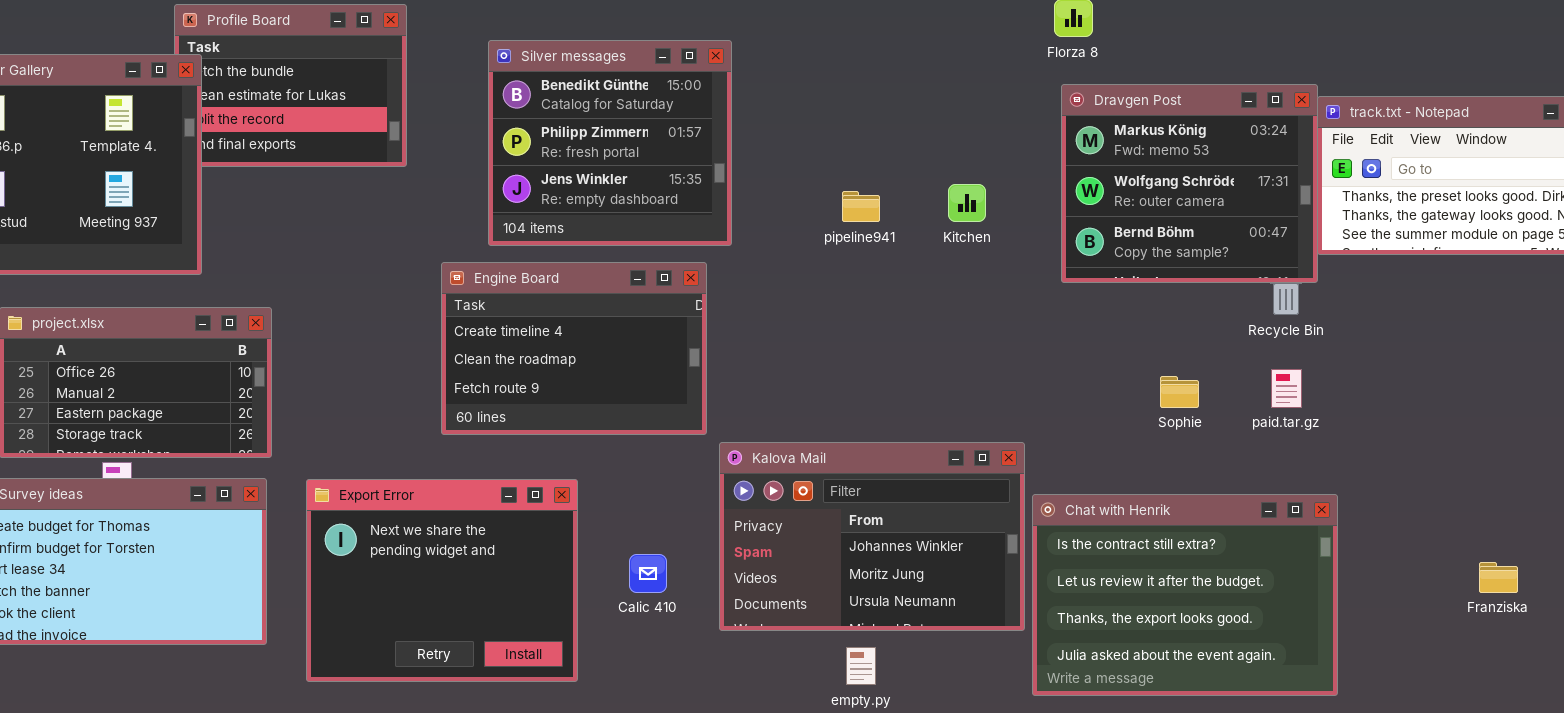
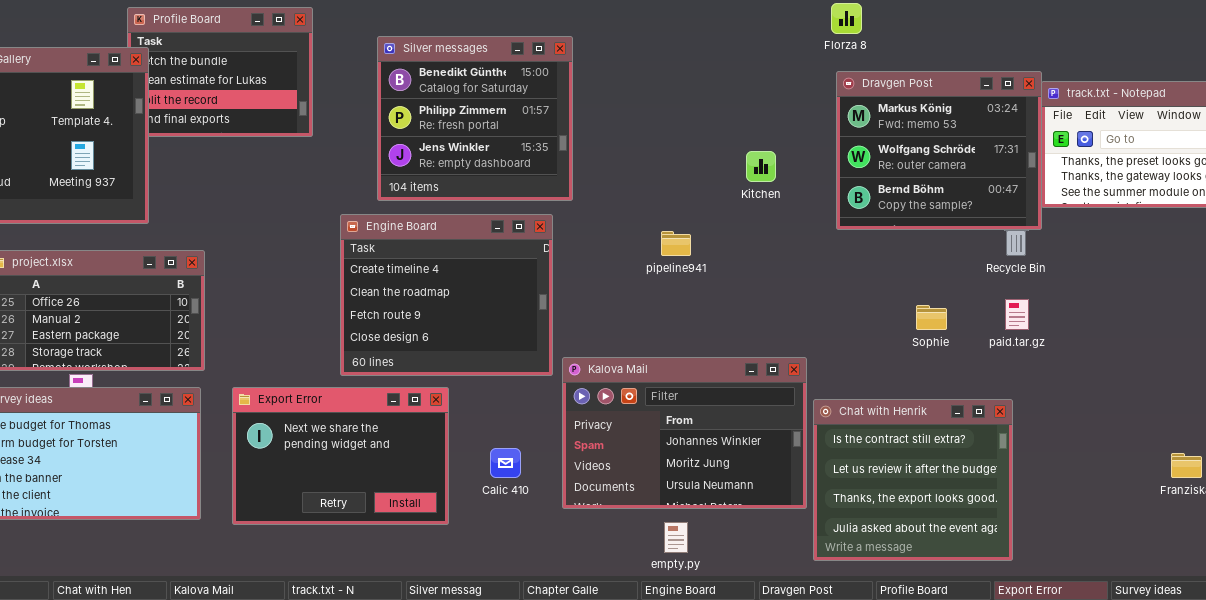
pipeline941: [842,191,880,222] -> [661,231,691,256], moved
Engine Board: [441,262,707,435] -> [340,214,553,376], resized
Export Error: [306,479,578,682] -> [232,387,449,525], resized
Chat with Henrik: [1032,494,1338,696] -> [813,399,1013,561], resized

